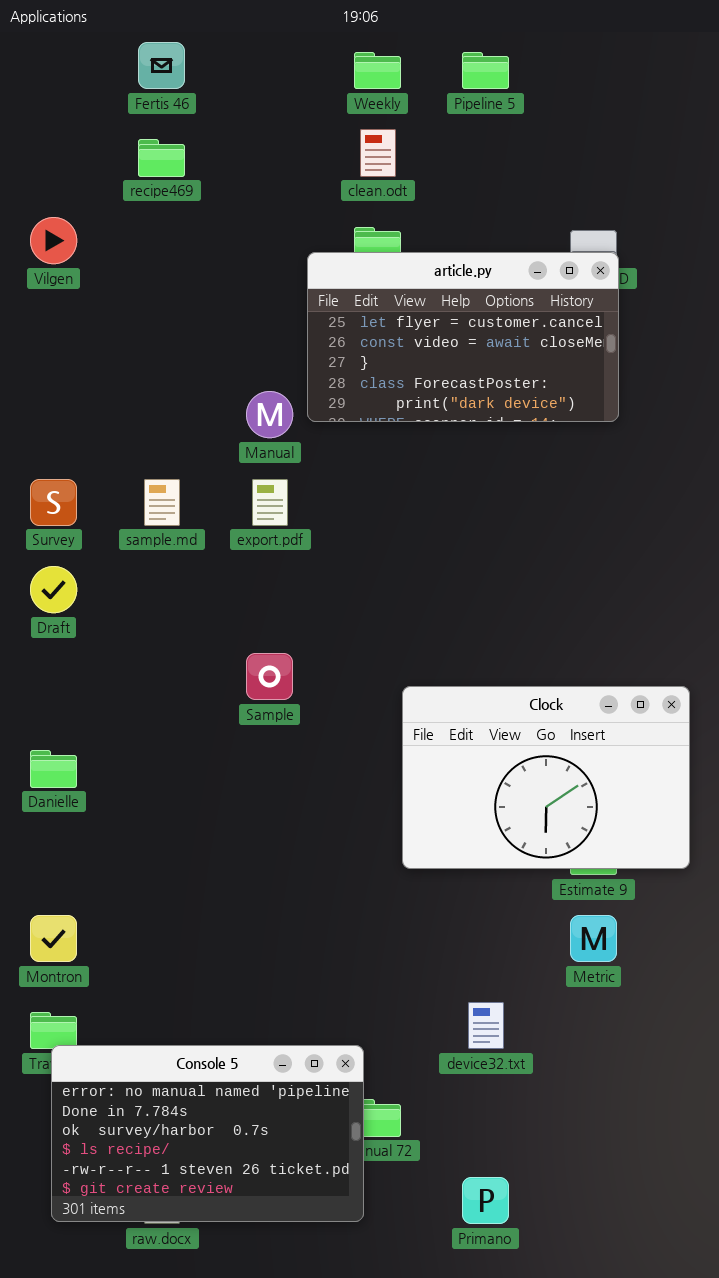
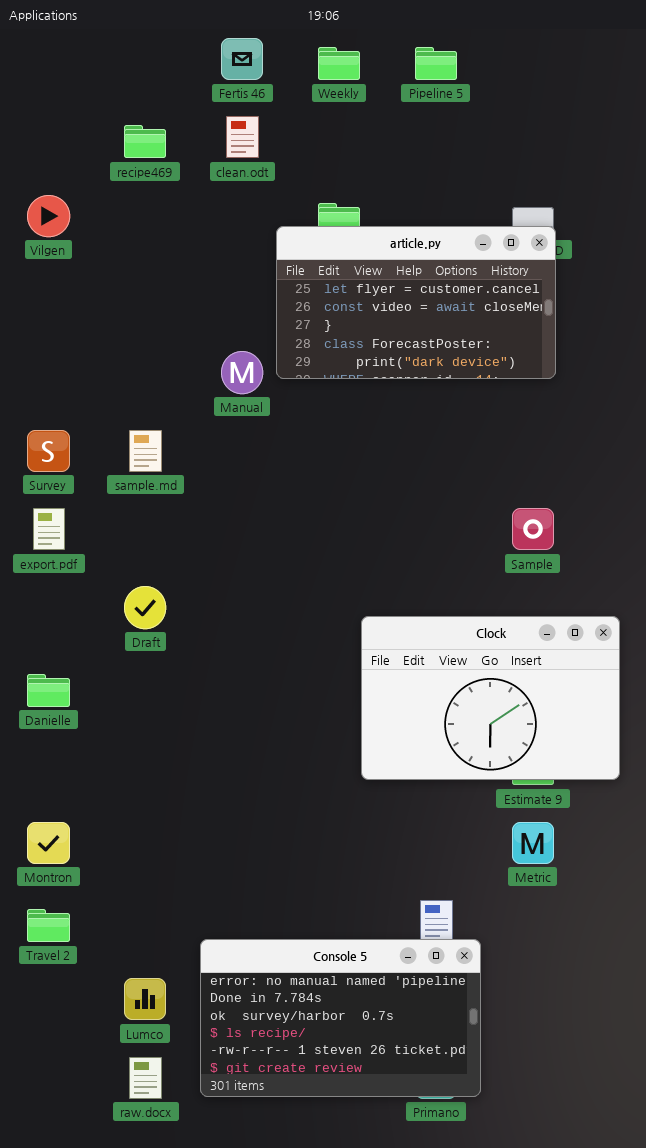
Fertis 46: [138,42,185,89] -> [221,38,263,80], moved
clean.odt: [360,129,396,177] -> [226,116,259,158], moved
export.pdf: [252,479,288,526] -> [33,508,65,550], moved
Draft: [30,566,77,613] -> [124,586,166,629], moved
Sample: [246,653,293,700] -> [512,508,554,550], moved
Console 5: [51,1045,364,1222] -> [200,939,481,1097], moved

